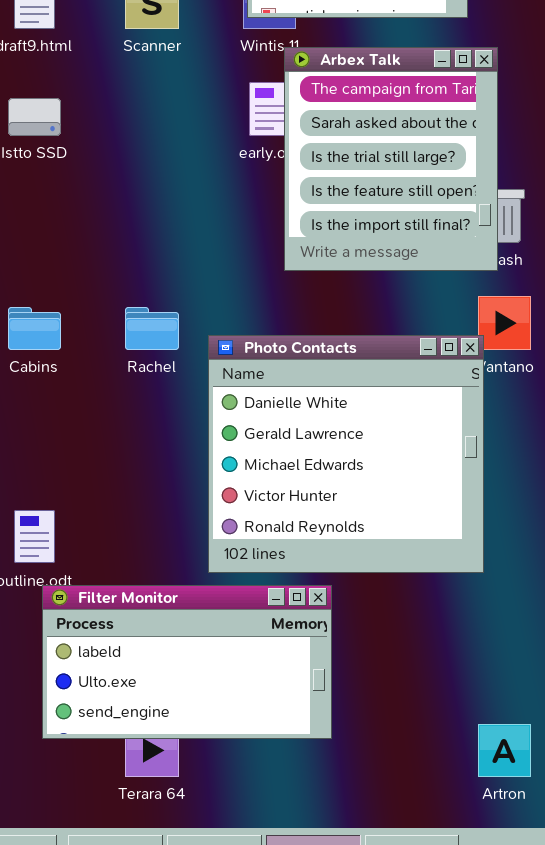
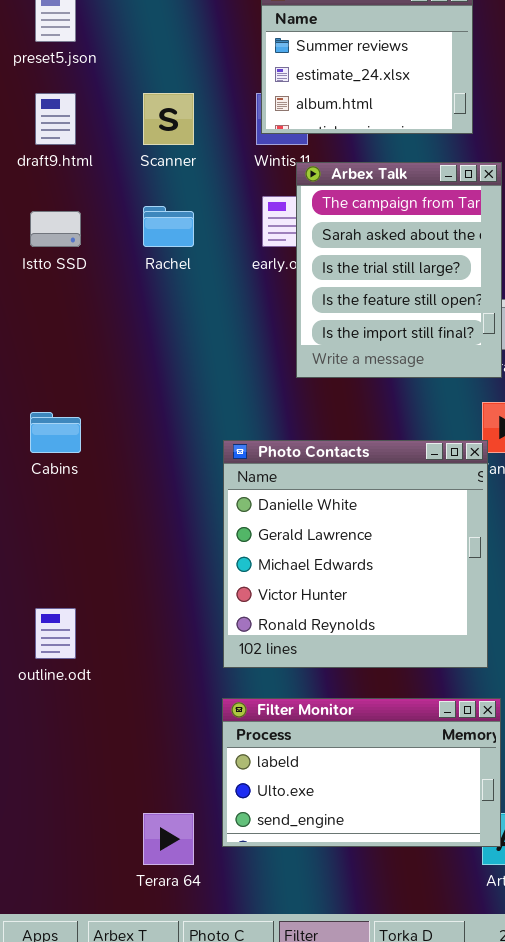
Rachel: [125,307,179,350] -> [143,206,194,247], moved
Filter Monitor: [42,585,332,739] -> [222,698,501,847], moved

